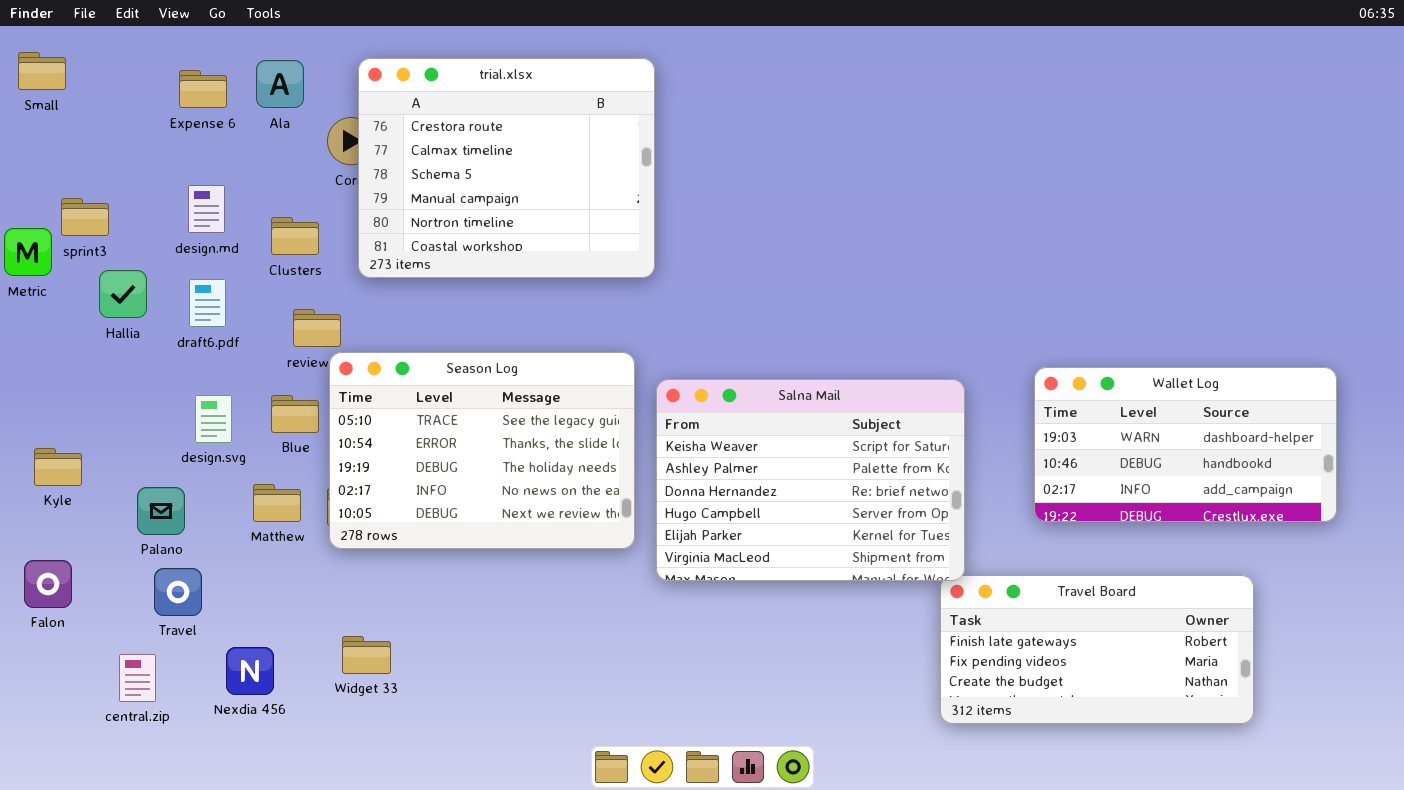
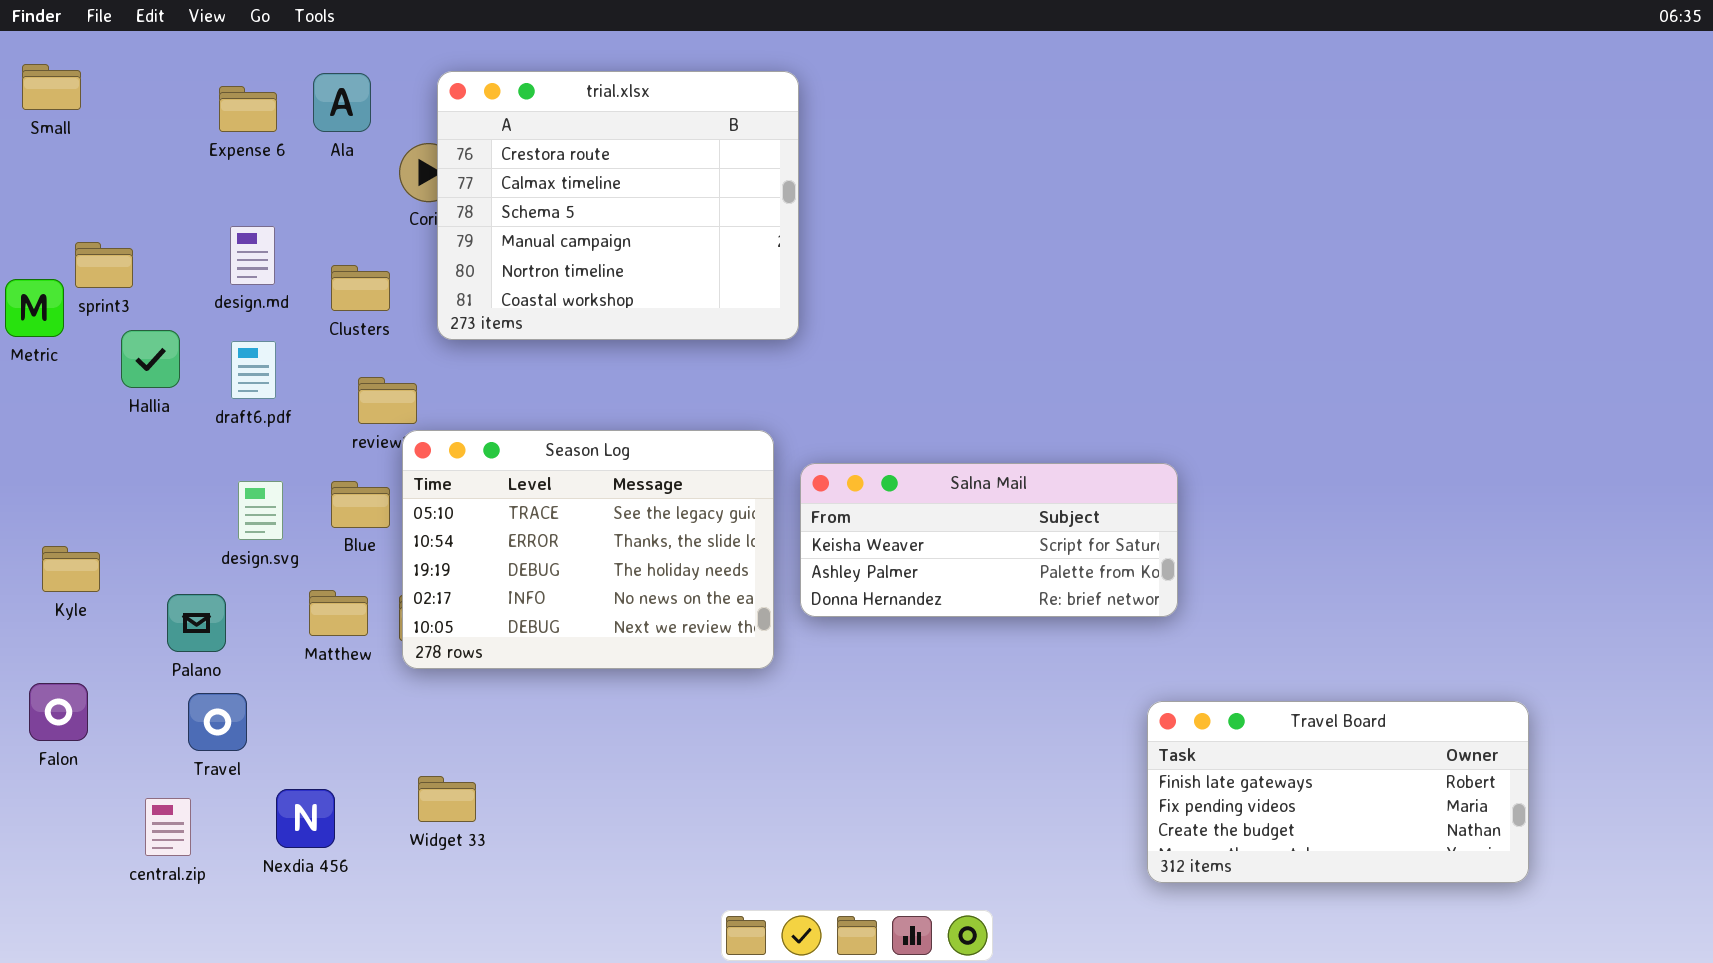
Wallet Log: [1034,367,1337,522] -> none, closed
Salna Mail: [656,379,965,581] -> [800,463,1178,617], resized

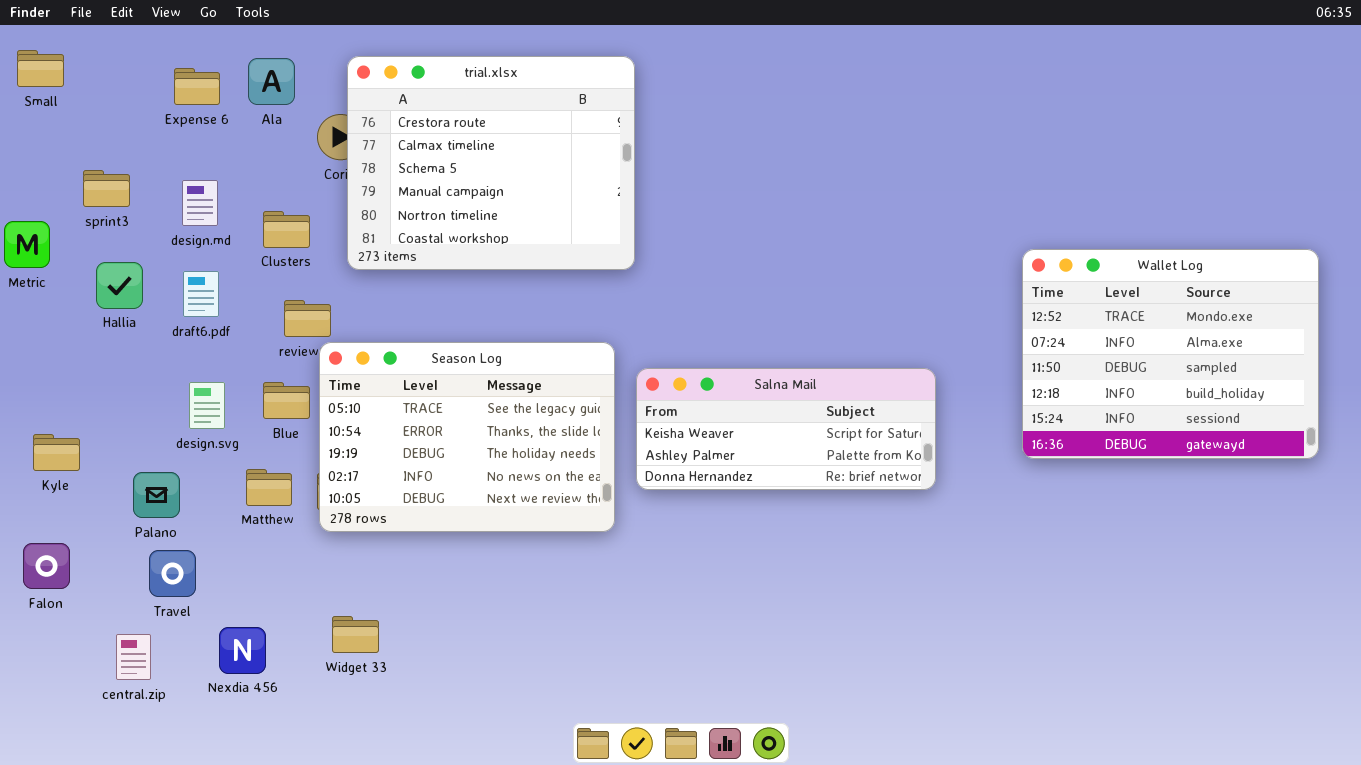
sprint3: [75,242,133,288] -> [83,170,130,207], moved
Wallet Log: none -> [1022,249,1319,459], opened
Travel Board: [1147,701,1529,883] -> none, closed

